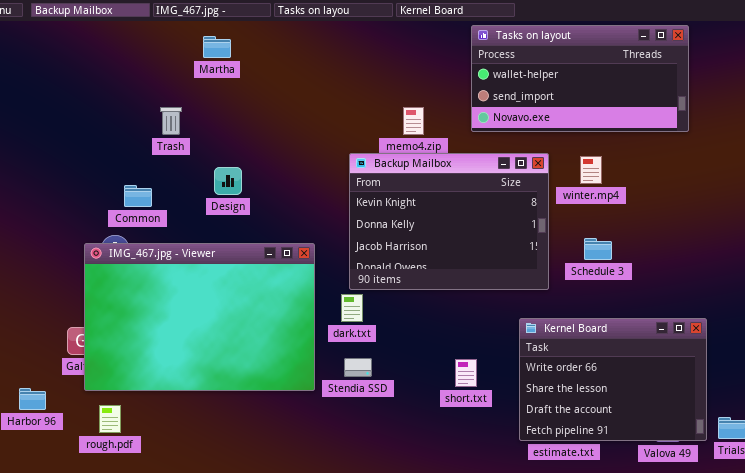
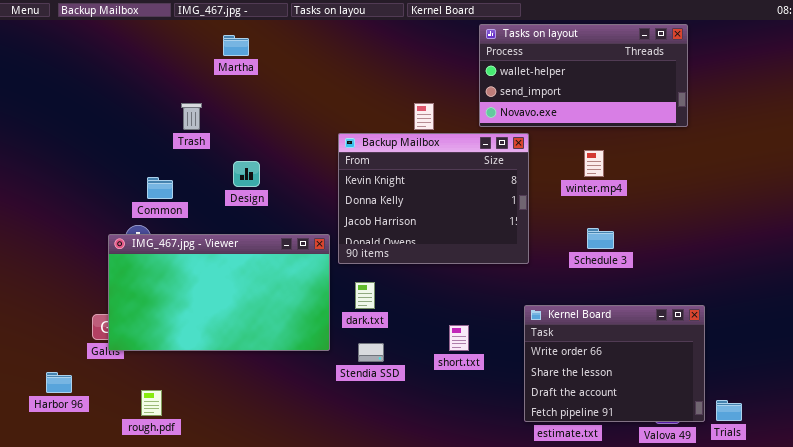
Backup Mailbox: [349,153,549,290] -> [338,133,529,264], moved
IMG_467.jpg - Viewer: [84,243,315,391] -> [108,234,330,351], resized
short.txt: [455,359,477,387] -> [449,325,469,351], moved
rough.pdf: [99,405,121,433] -> [141,390,162,416], moved

